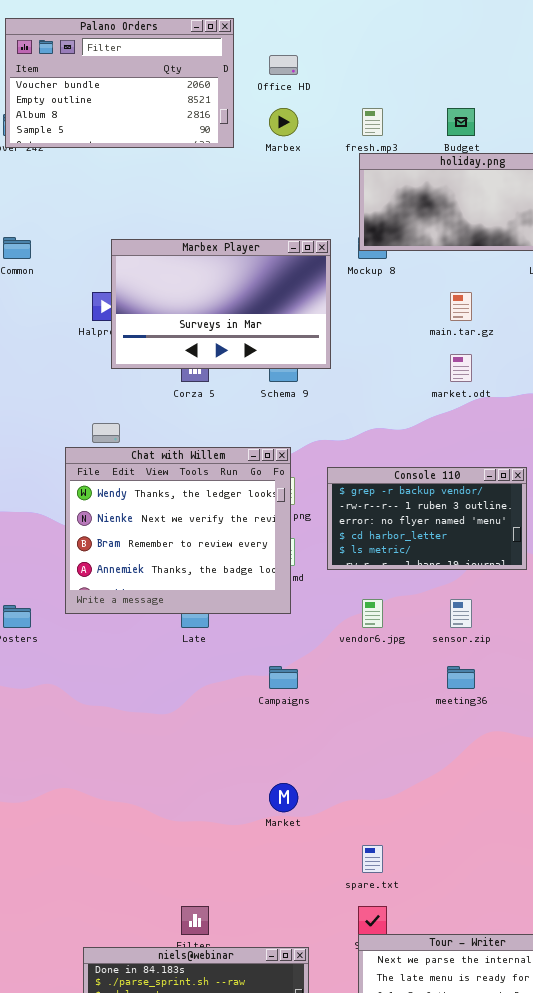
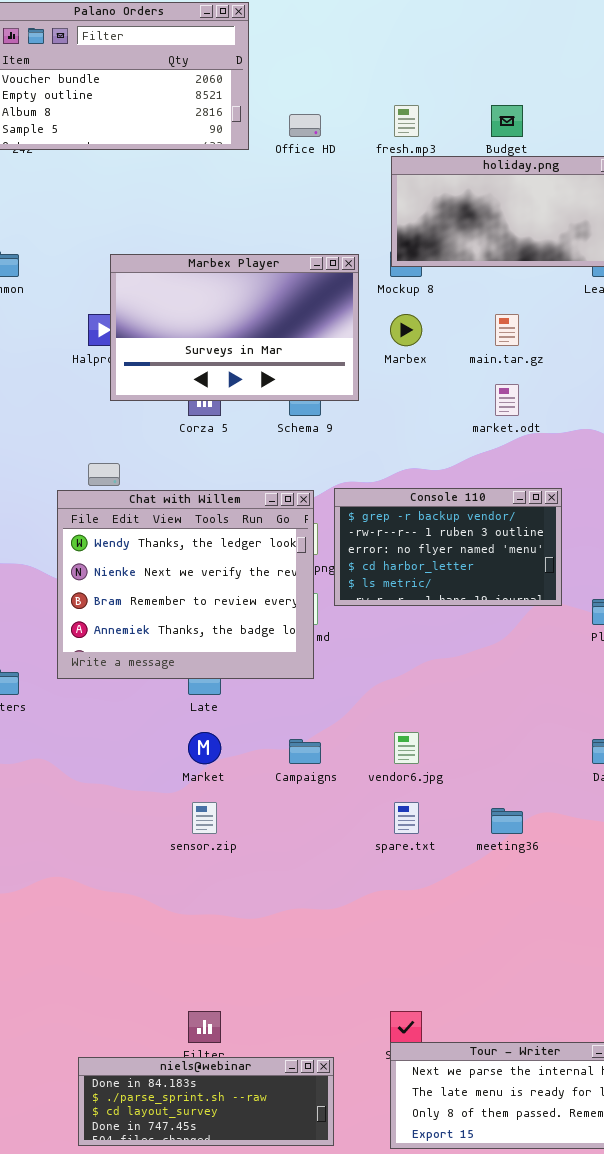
Office HD: [269,55,298,75] -> [289,114,321,137], moved
Marbex: [269,108,298,136] -> [390,314,422,346], moved
Console 110: [327,467,527,570] -> [334,488,562,606], moved
vendor6.jpg: [362,599,383,628] -> [394,732,419,764], moved
sensor.zip: [450,599,472,628] -> [192,802,217,834], moved
meeting36: [447,666,475,689] -> [491,808,523,834], moved
Market: [269,783,298,812] -> [188,732,221,764], moved
spare.txt: [362,845,383,873] -> [394,802,419,834], moved

